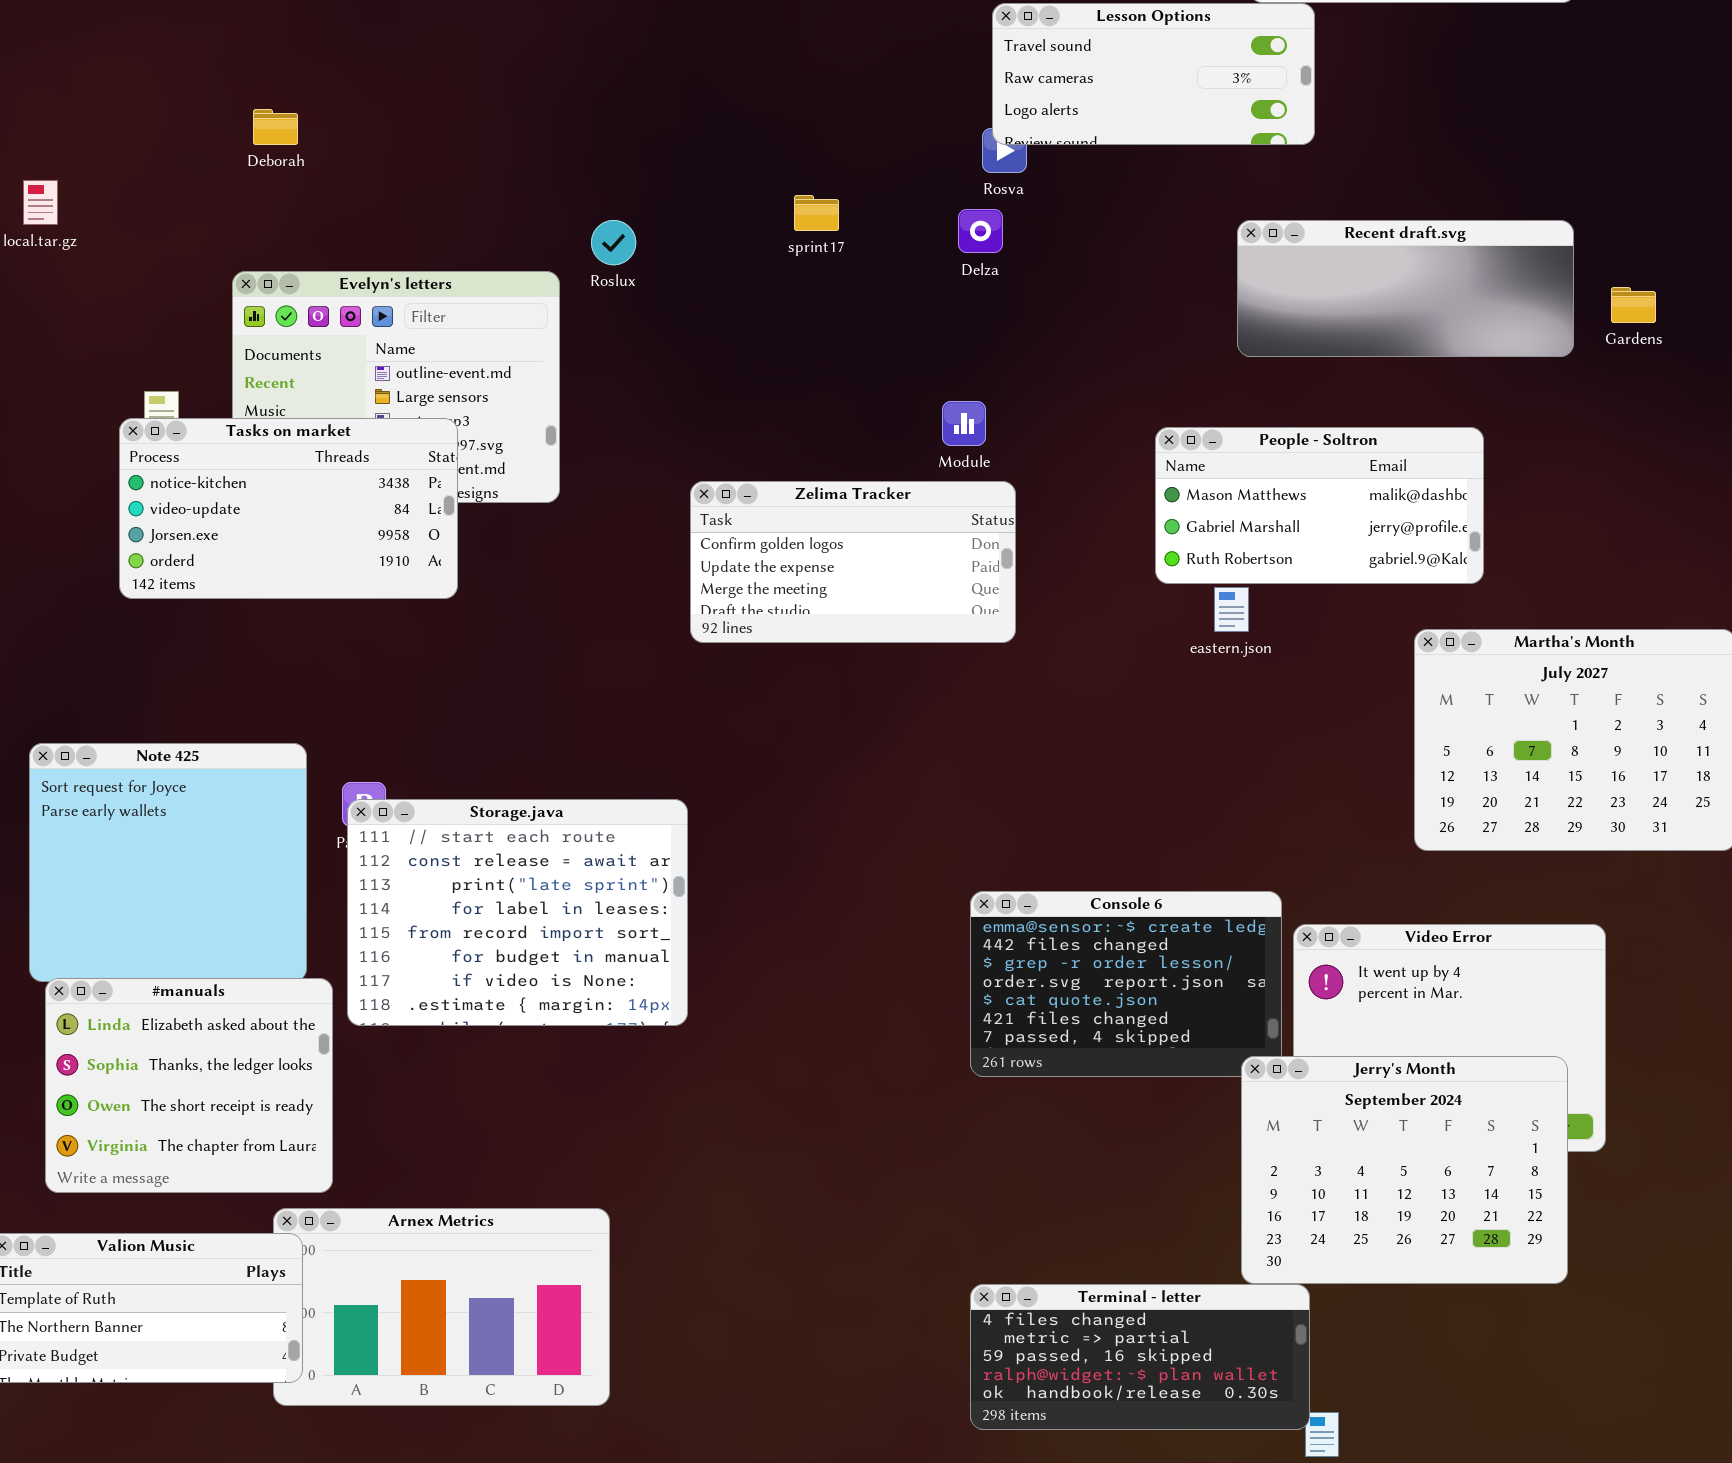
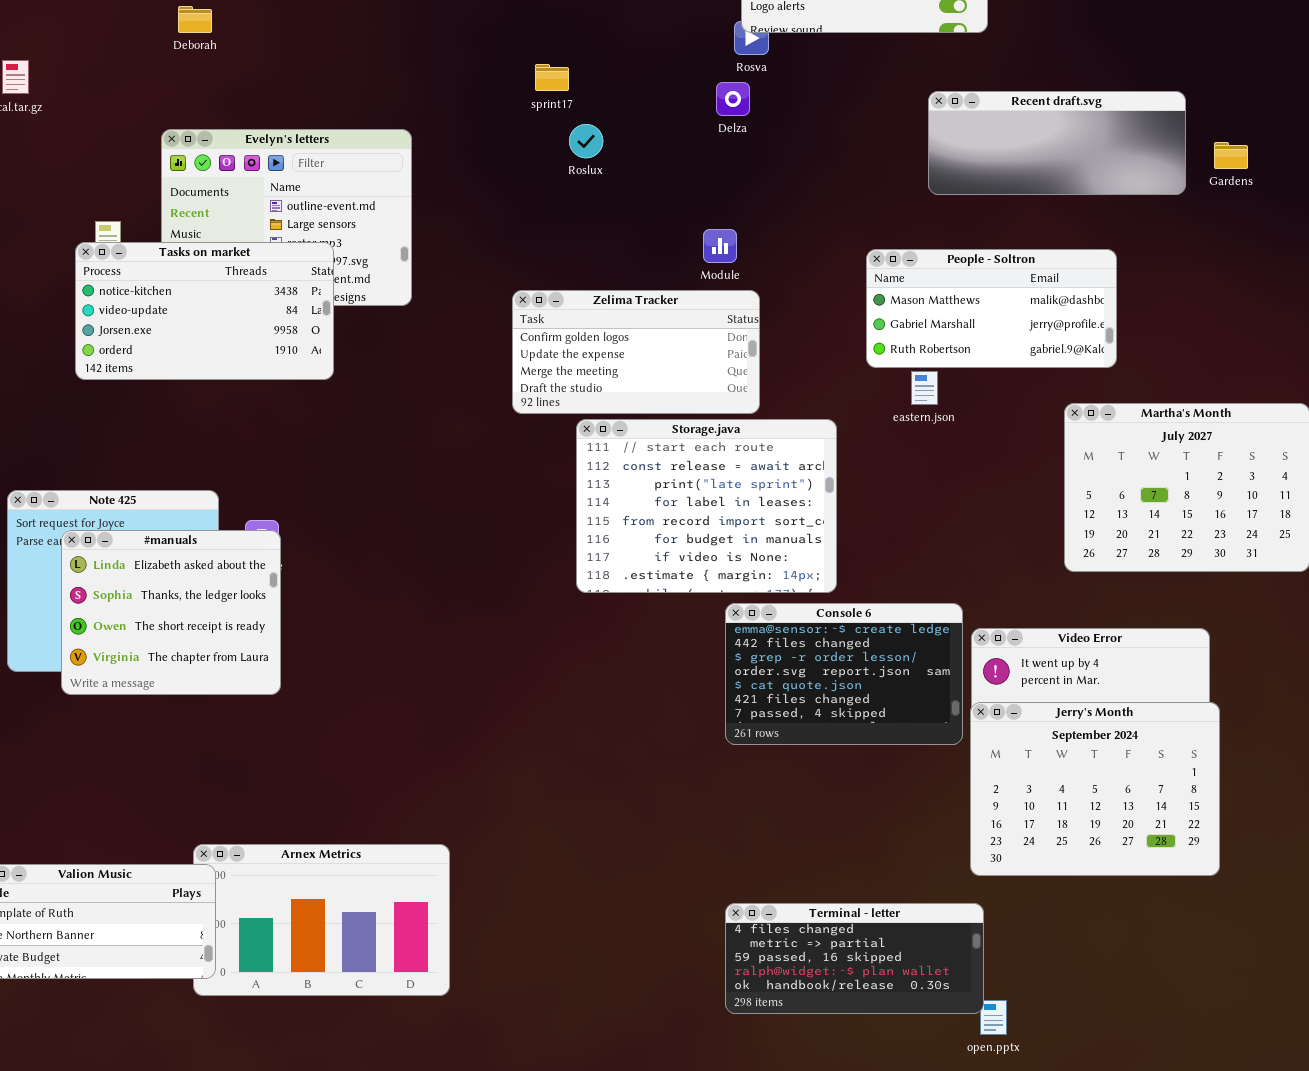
sprint17: [794,195,839,231] -> [535,64,569,91], moved
Roslux: [591,220,636,265] -> [569,124,603,158], moved
Storage.java: [347,799,688,1026] -> [576,419,837,593], moved
#manuals: [45,978,333,1193] -> [61,530,281,695], moved
Jerry's Month: [1241,1056,1568,1284] -> [970,702,1220,876], moved

